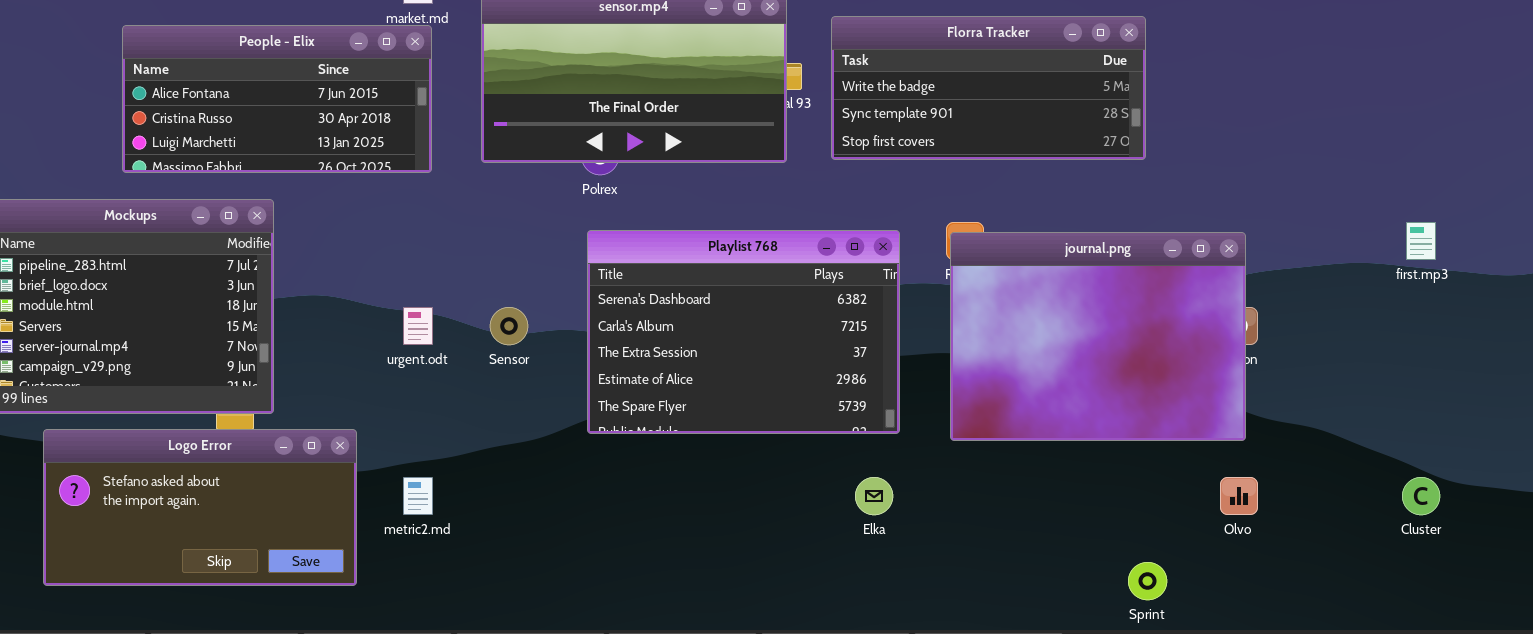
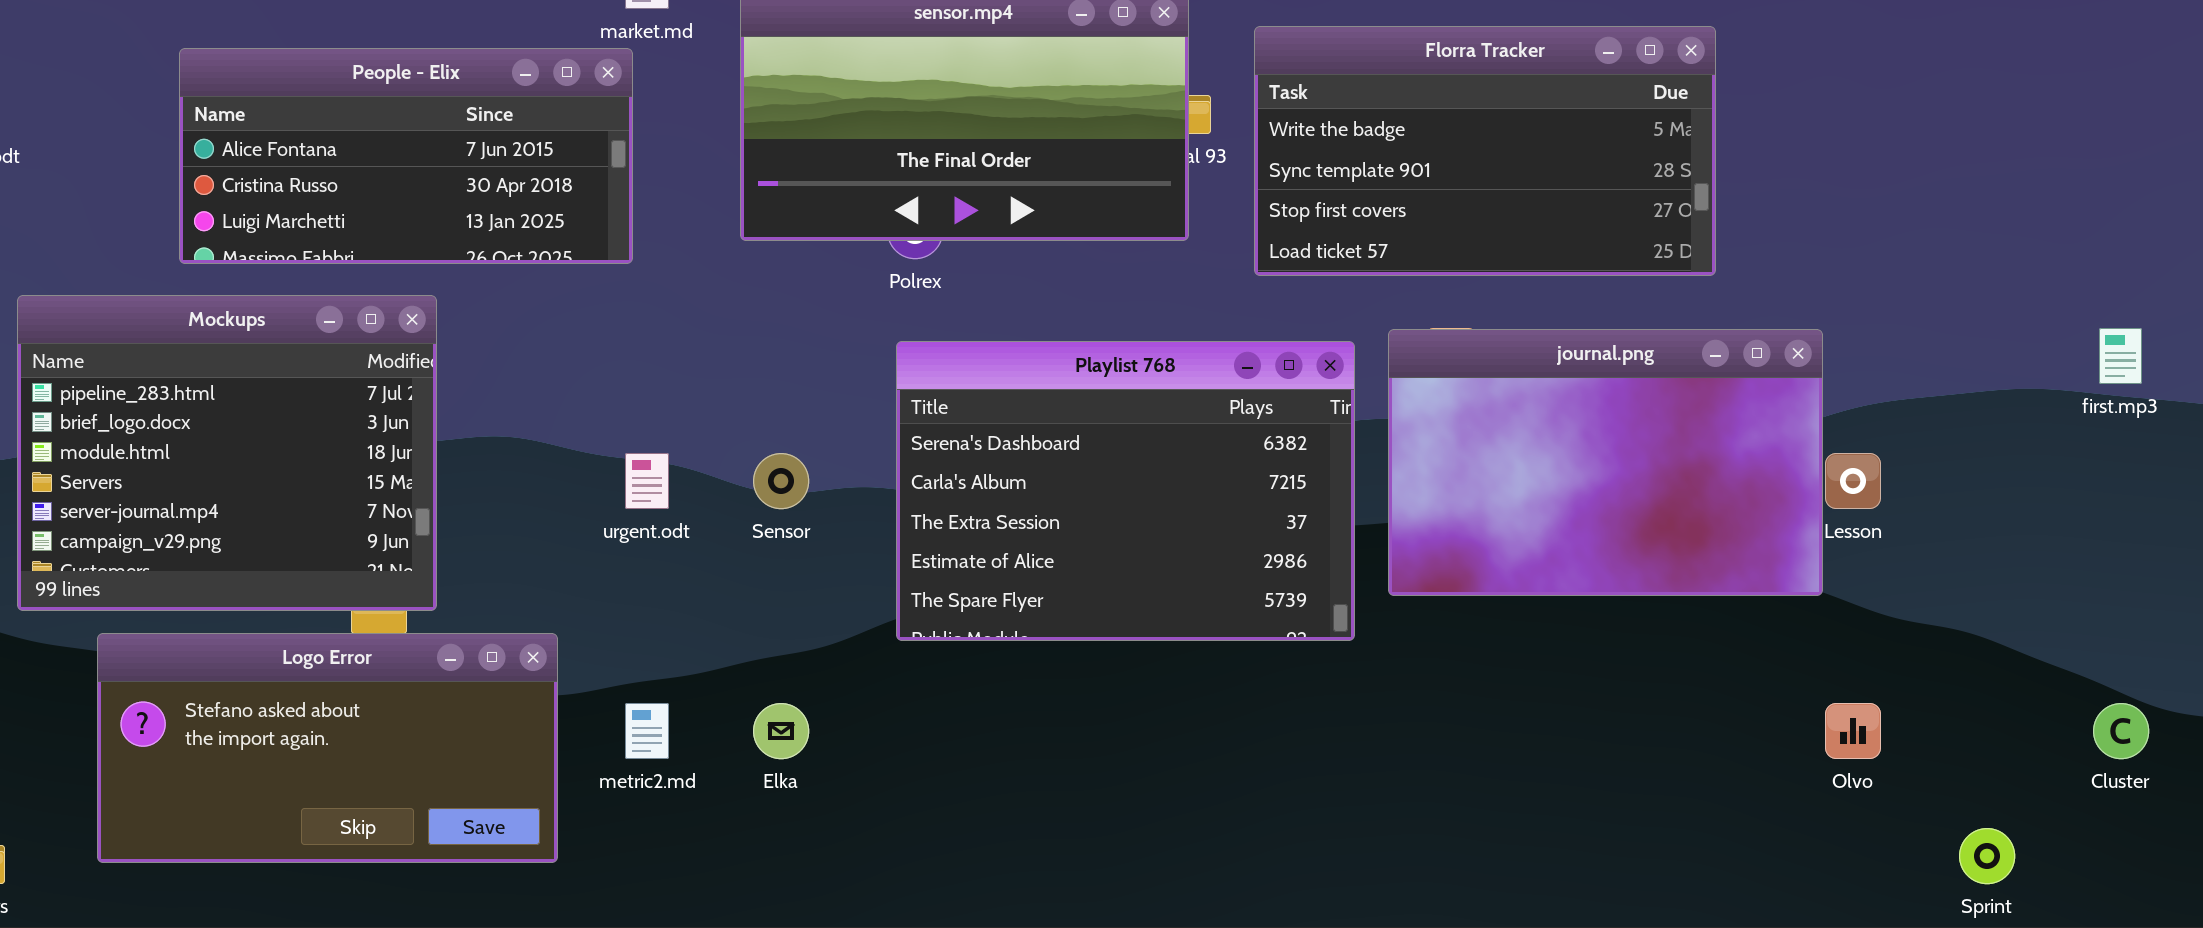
Florra Tracker: [831,16,1146,160] -> [1254,26,1716,276], resized
People - Elix: [122,25,432,173] -> [179,48,633,264], moved
journal.png: [950,232,1246,441] -> [1388,329,1823,596], moved, resized
Elka: [855,477,893,515] -> [753,703,809,759], moved
Sprint: [1128,562,1167,600] -> [1959,828,2015,884], moved

